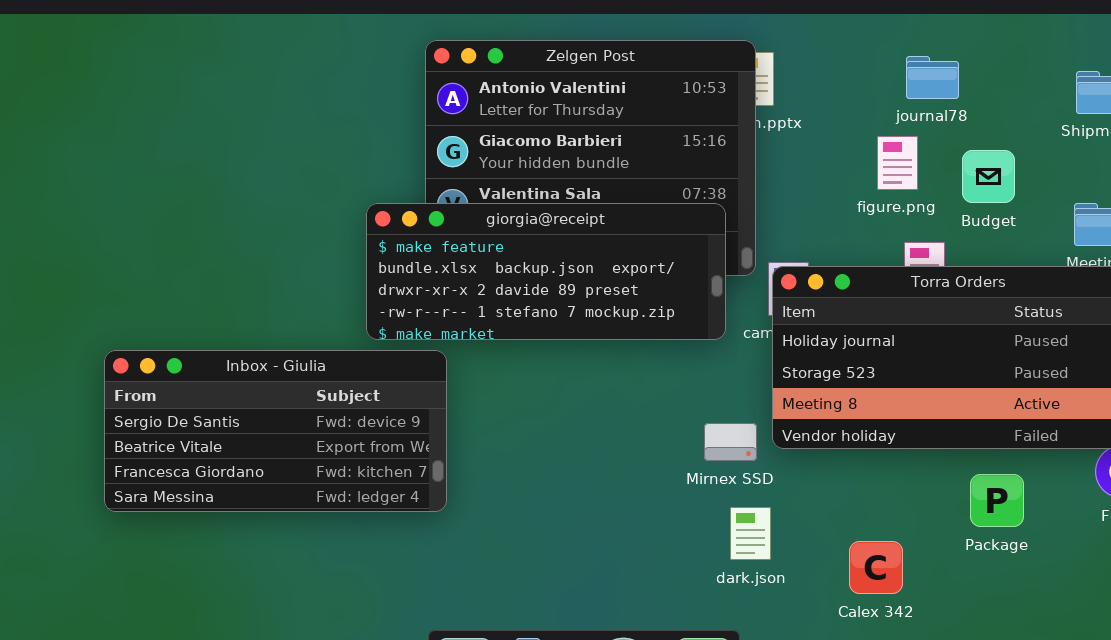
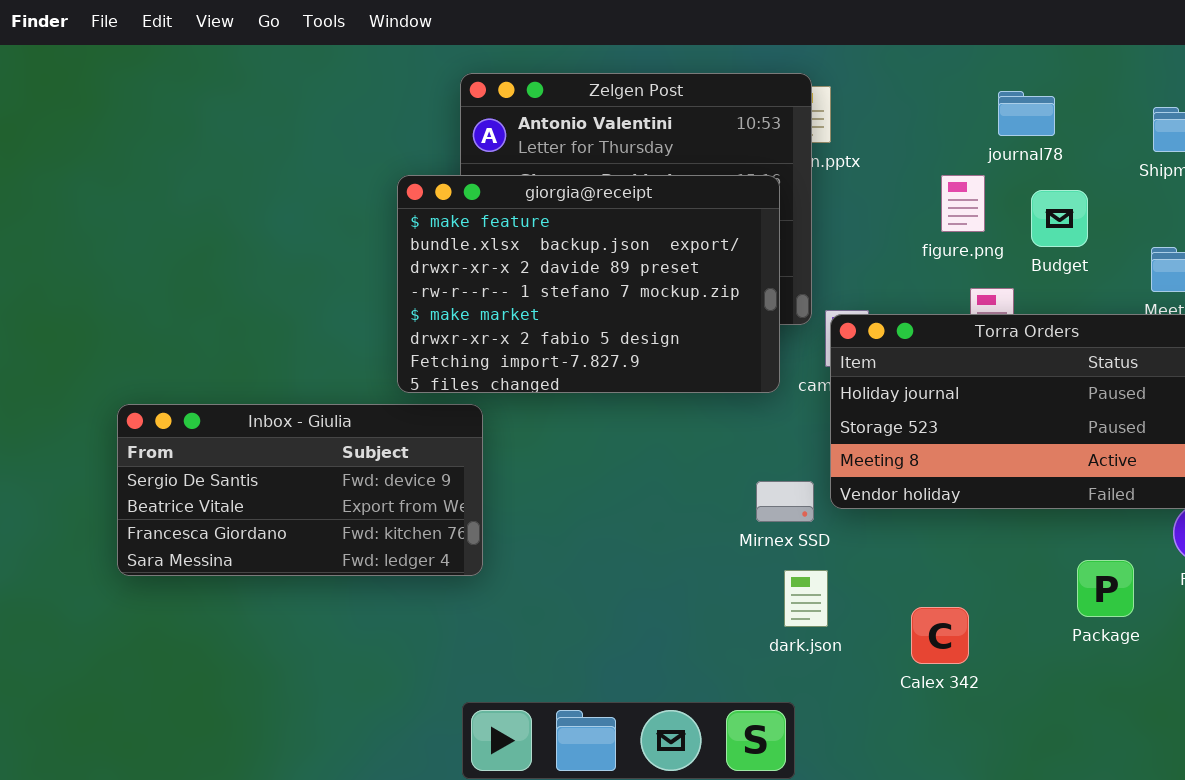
journal78: [906,56,959,99] -> [998,91,1055,136], moved
giorgia@receipt: [366,203,726,340] -> [397,175,780,393], resized
Package: [970,474,1024,527] -> [1077,560,1134,617], moved

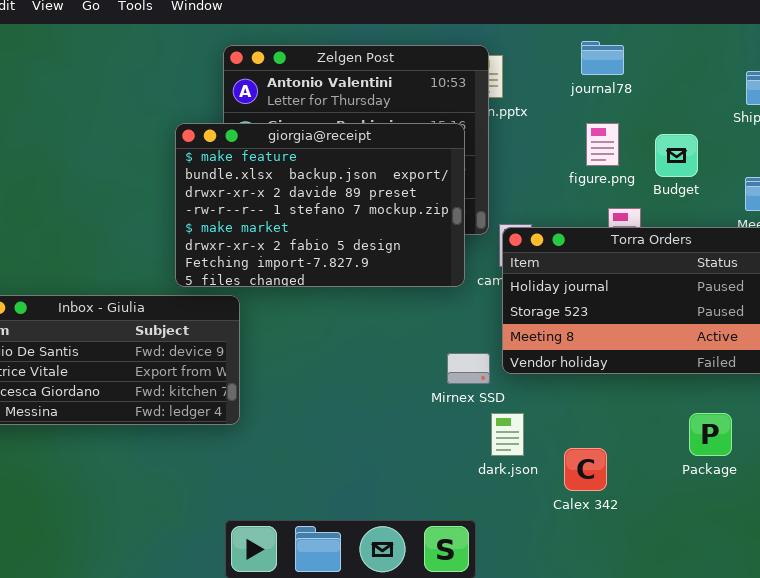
journal78: [998,91,1055,136] -> [581,41,624,75], moved
dark.json: [784,570,828,627] -> [491,413,524,456], moved

